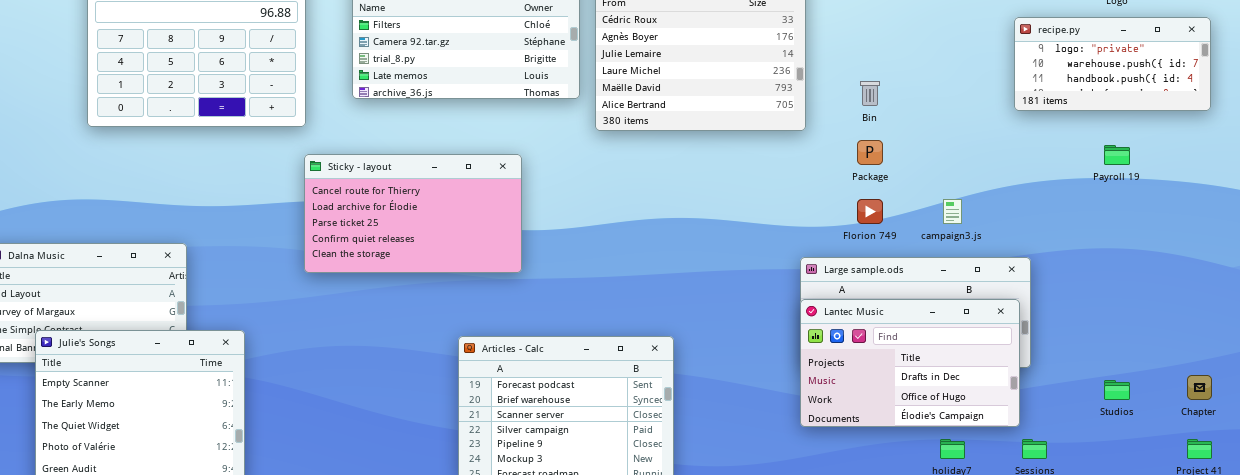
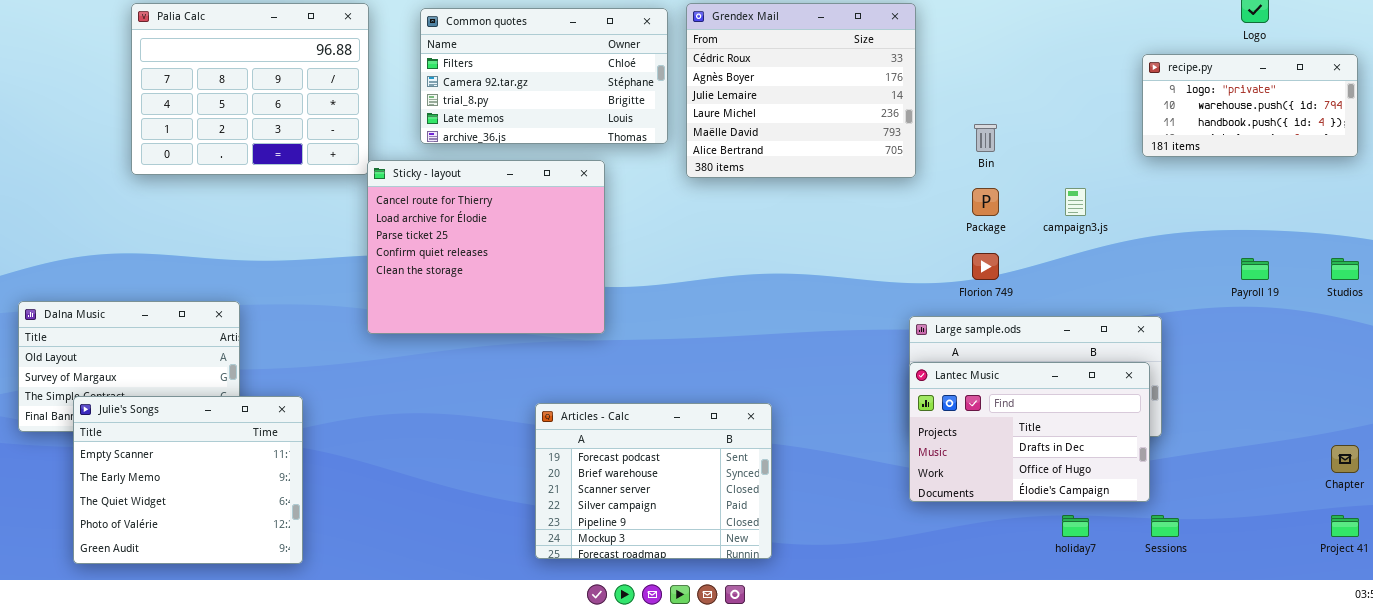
Payroll 19: [1104,145,1130,165] -> [1241,258,1269,280], moved
Sticky - layout: [304,154,522,273] -> [367,160,605,334], resized
campaign3.js: [943,199,962,224] -> [1065,188,1086,216], moved
Studios: [1104,380,1130,400] -> [1331,258,1359,280], moved

